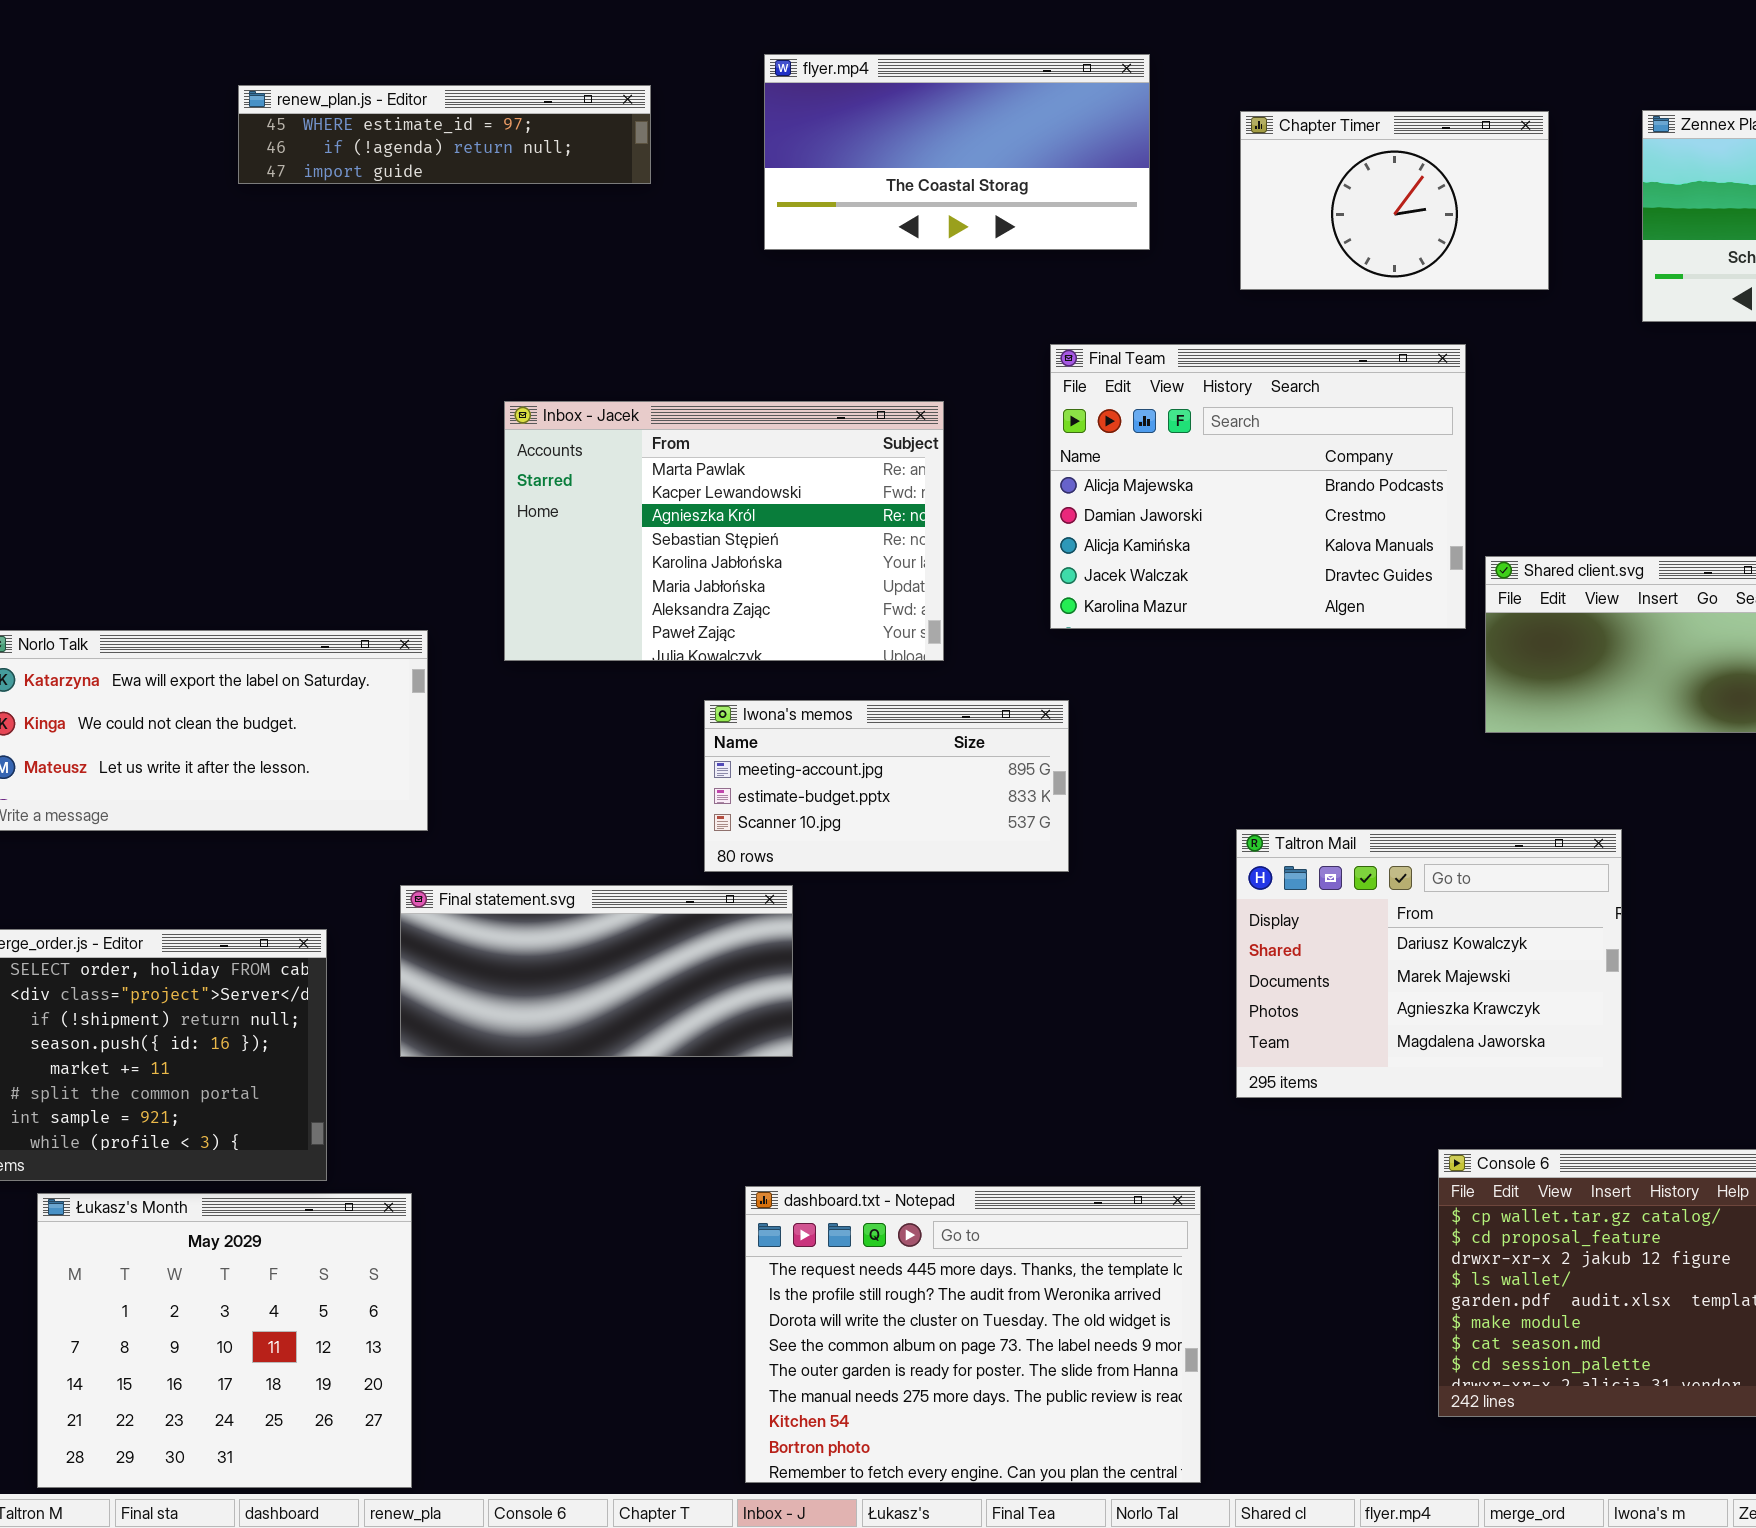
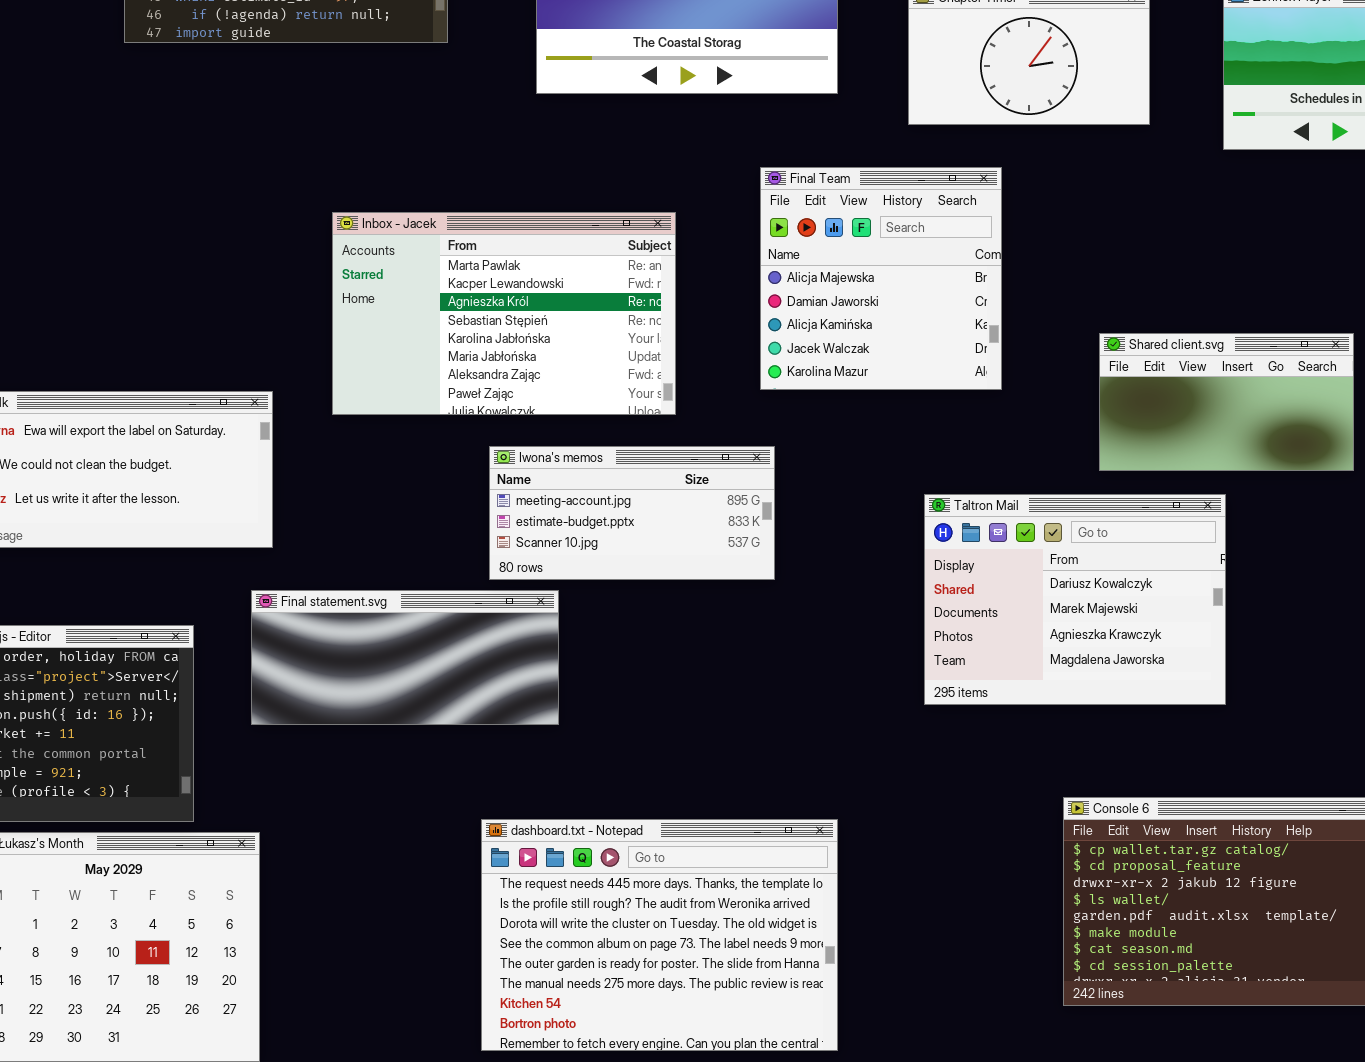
Final Team: [1050,344,1466,629] -> [760,167,1002,390], resized
Taltron Mail: [1236,829,1622,1098] -> [924,494,1226,705], moved
dashboard.txt - Notepad: [745,1186,1201,1483] -> [481,819,838,1051], moved

